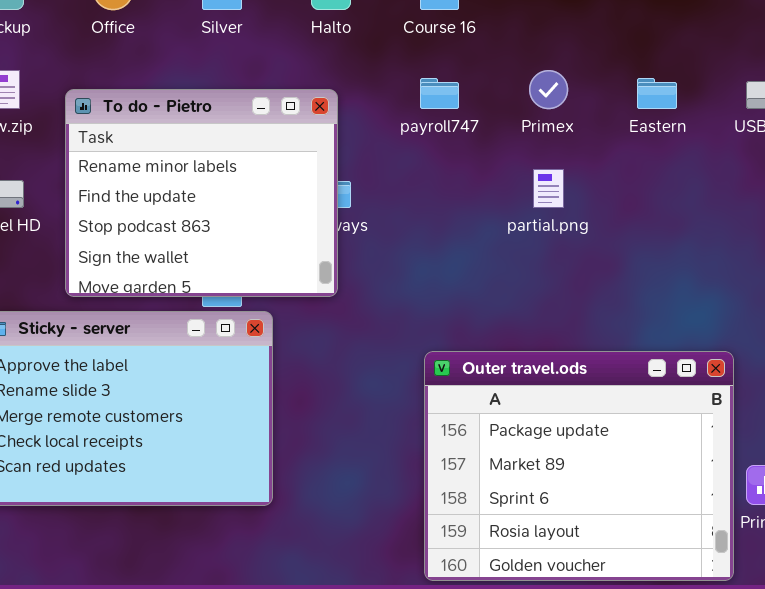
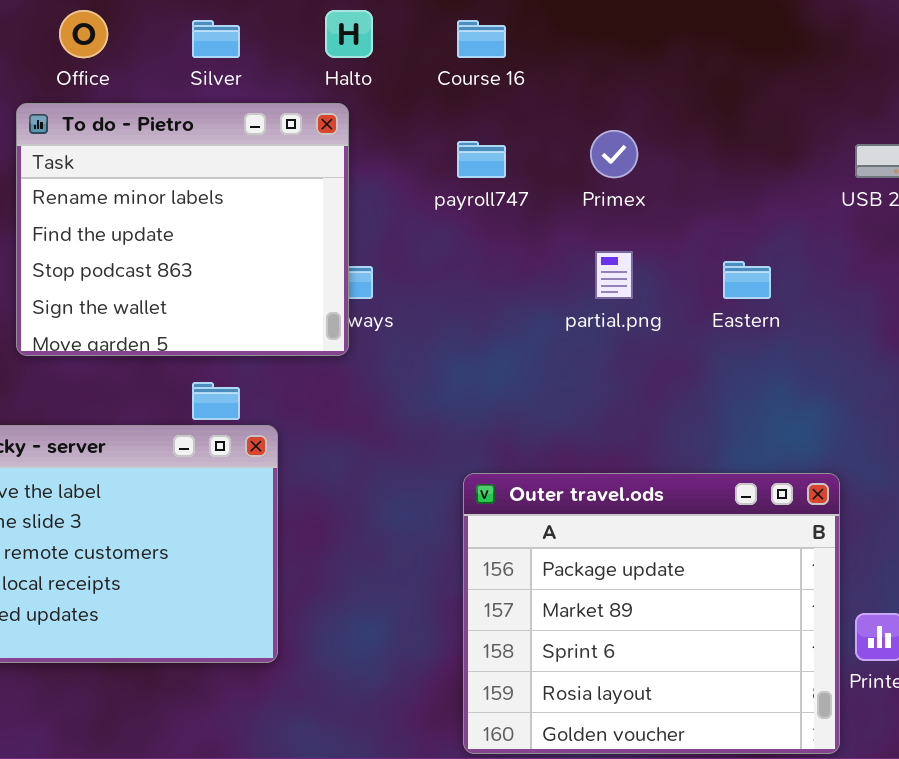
Eastern: [637,78,677,109] -> [723,261,771,299], moved
To do - Pietro: [65,89,338,297] -> [16,103,349,356], moved

